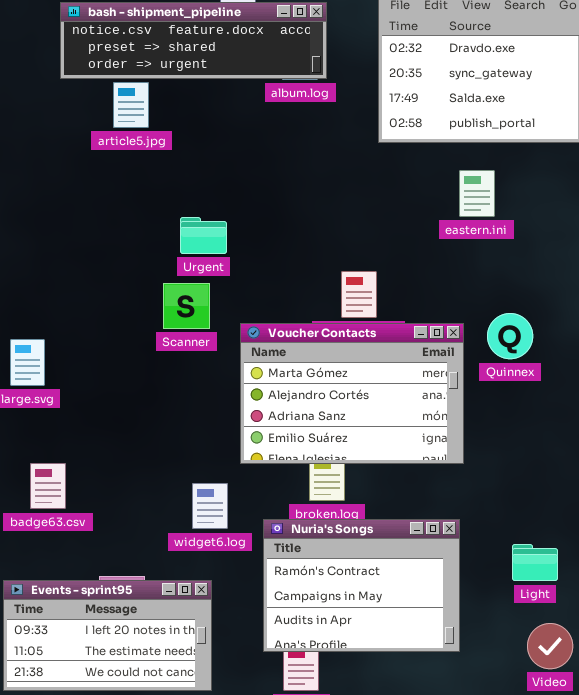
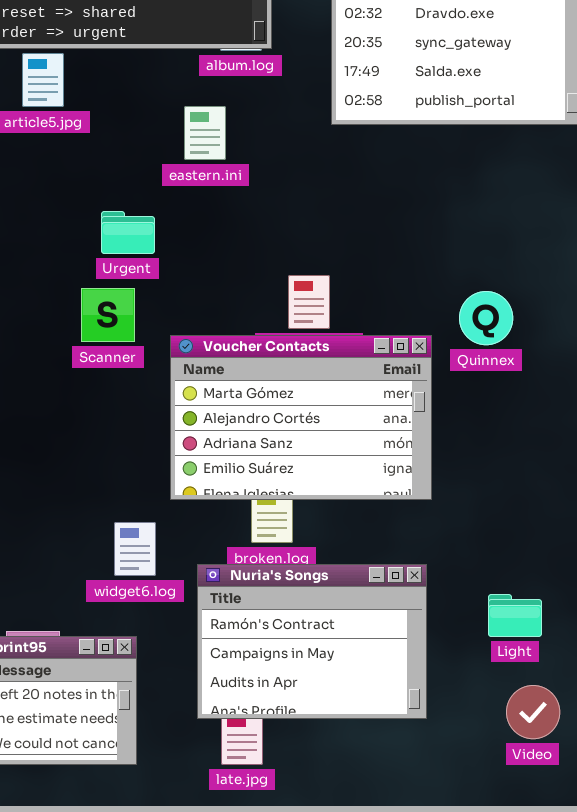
eastern.ini: [459,170,495,217] -> [184,106,226,160], moved
Quinnex: [487,313,533,359] -> [459,291,513,345], moved

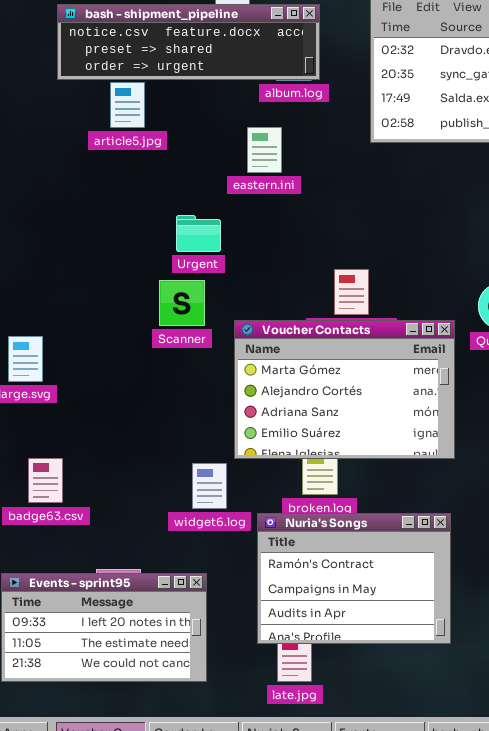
widget6.log: [114,522,156,576] -> [192,463,227,509], moved

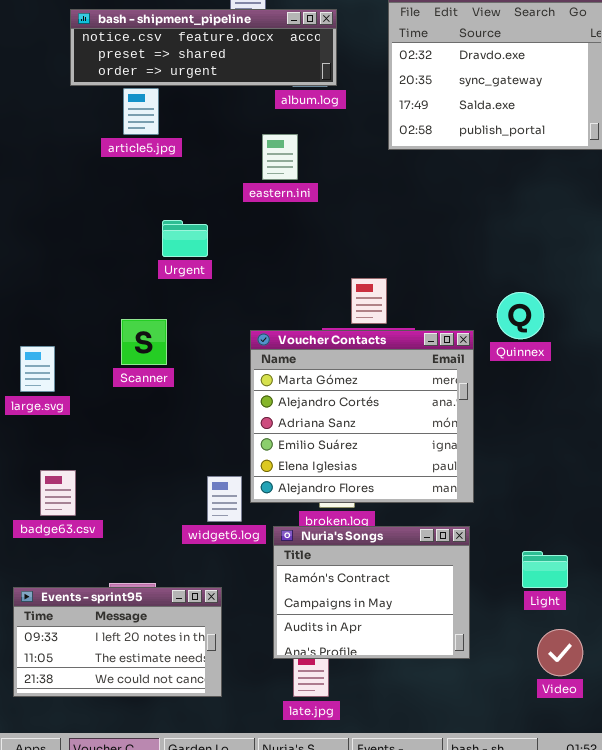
Urgent: [176,215,221,252] -> [162,220,208,257], moved
Scanner: [159,280,205,326] -> [121,319,167,365], moved
Voucher Contacts: [234,320,455,459] -> [250,330,474,503], resized

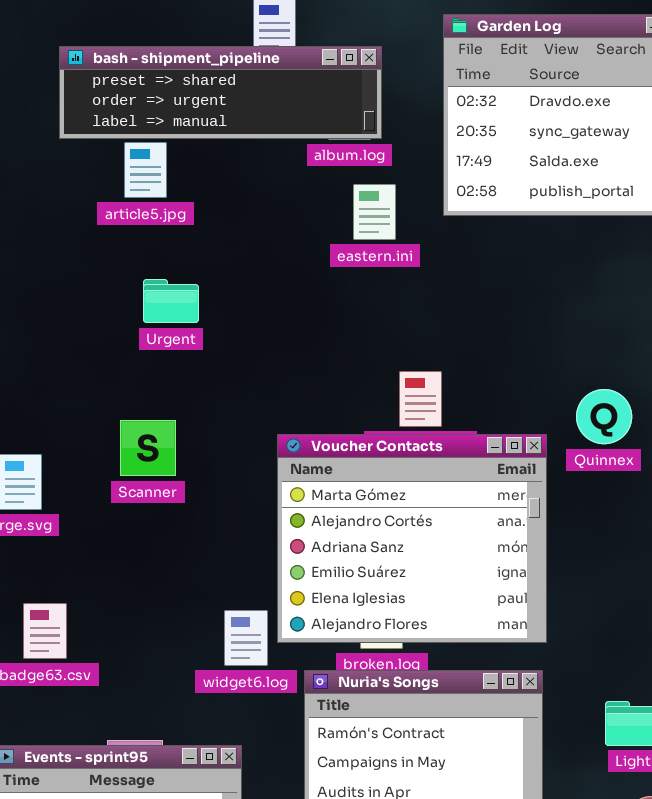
bash - shipment_pipeline: [70,9,337,86] -> [59,46,382,139], scrolled down 1 row
eastern.ini: [262,134,298,180] -> [353,184,396,240], moved
Urgent: [162,220,208,257] -> [143,279,199,323], moved

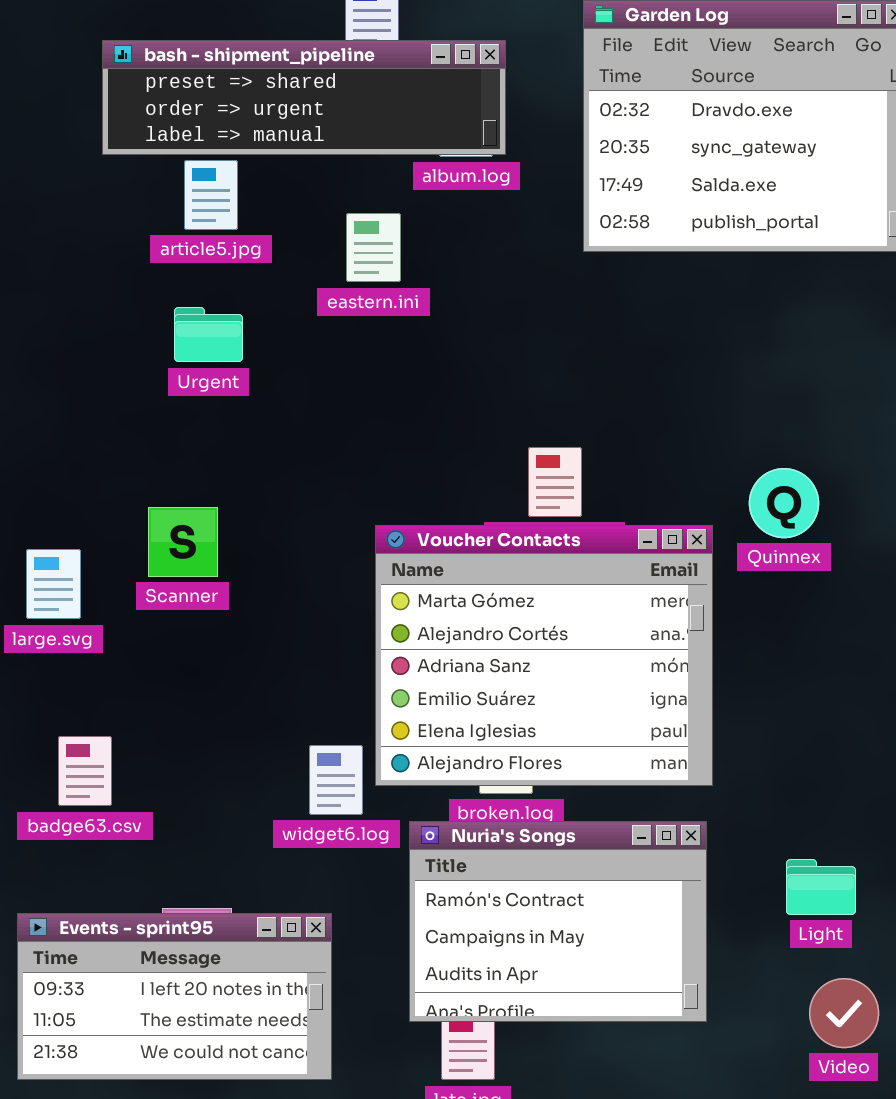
eastern.ini: [353,184,396,240] -> [346,213,401,282], moved
Urgent: [143,279,199,323] -> [174,307,243,362], moved
Scanner: [120,420,176,476] -> [148,507,218,577], moved

